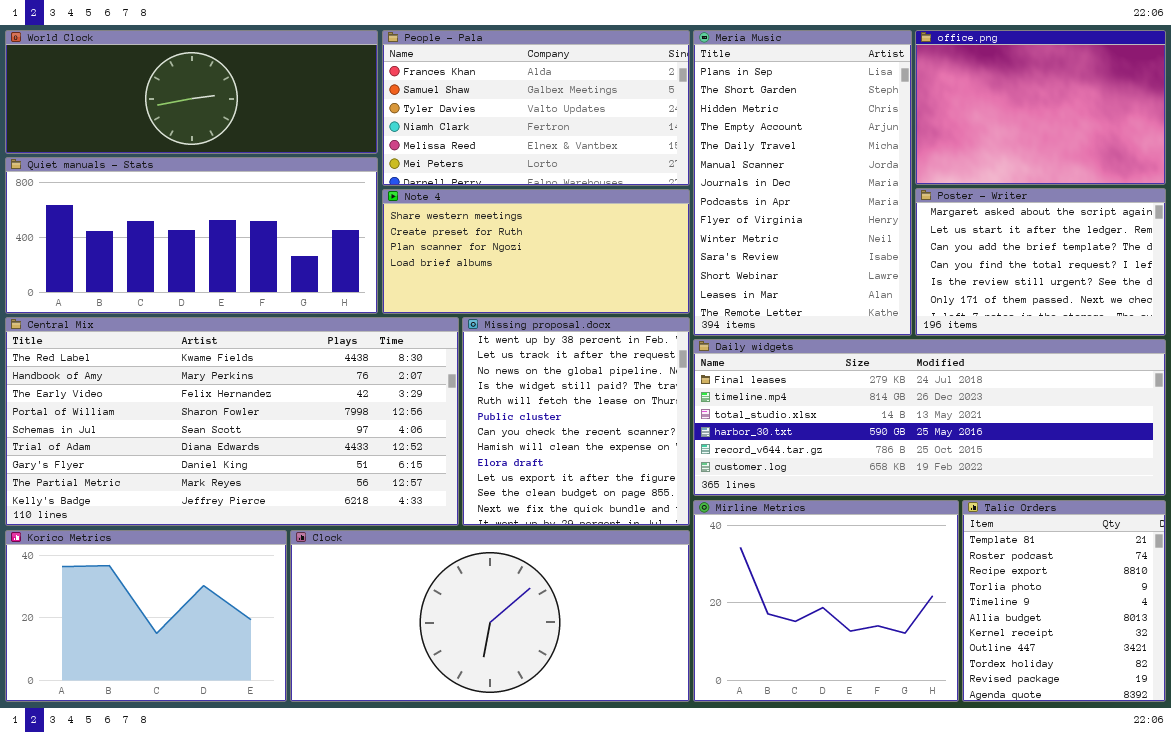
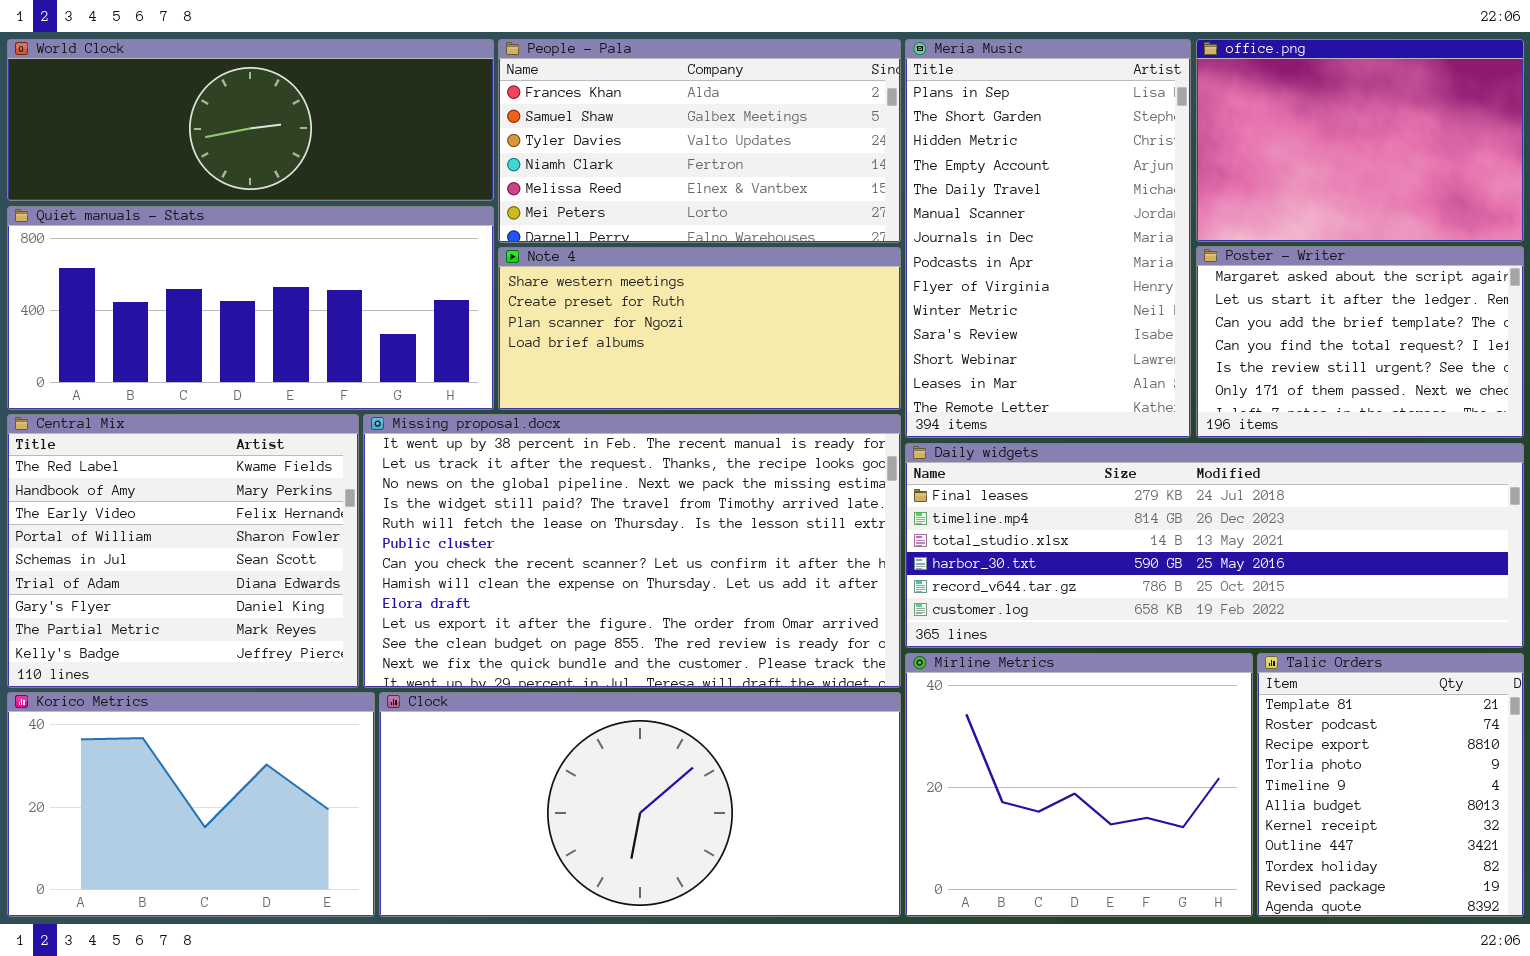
Central Mix: [5,317,459,526] -> [7,414,359,688], resized
Missing proposal.docx: [462,317,690,526] -> [363,414,901,688], resized

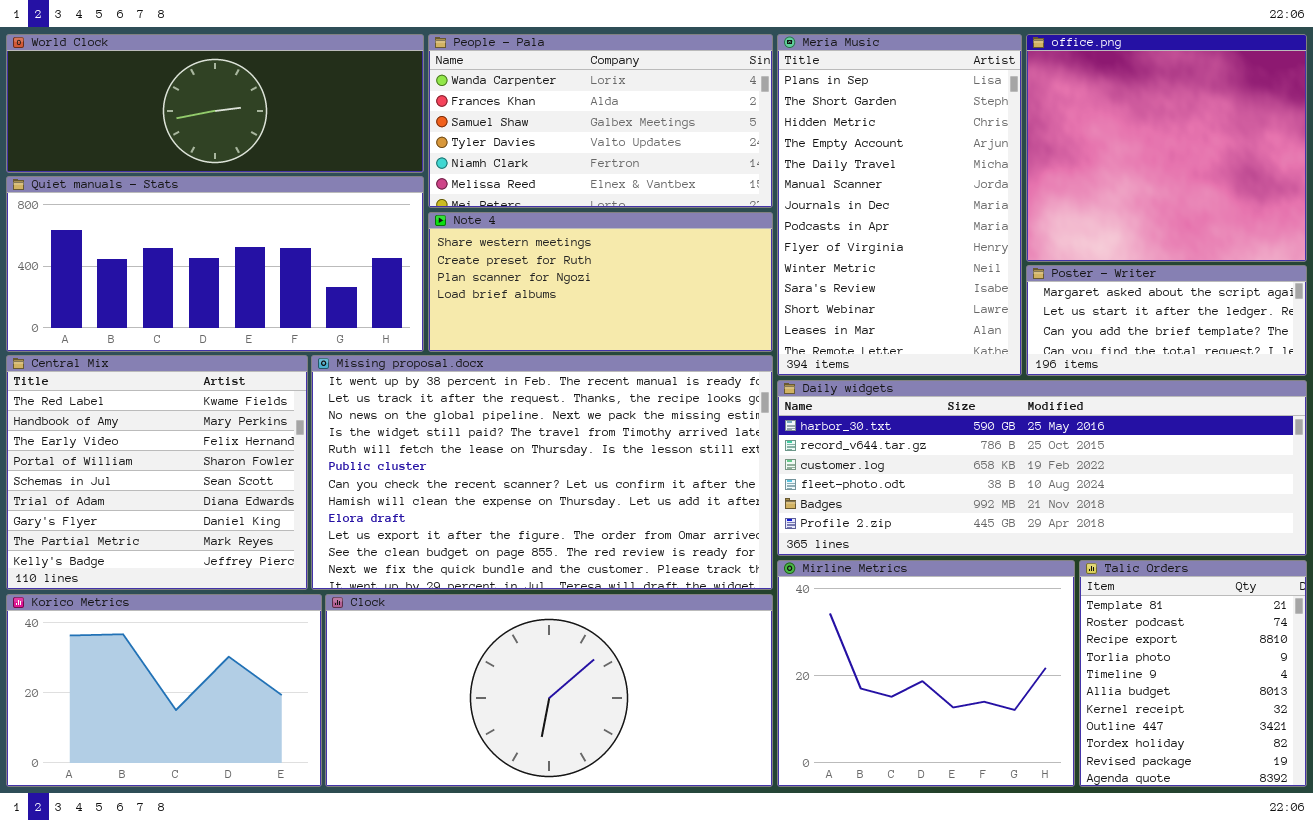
People - Pala: [498,39,901,243] -> [428,34,773,208], scrolled up 1 row
office.png: [1196,39,1524,242] -> [1026,34,1307,262], resized
Poster - Writer: [1196,246,1524,438] -> [1026,265,1307,376], resized
Daily widgets: [905,443,1524,648] -> [777,380,1307,556], scrolled down 3 rows

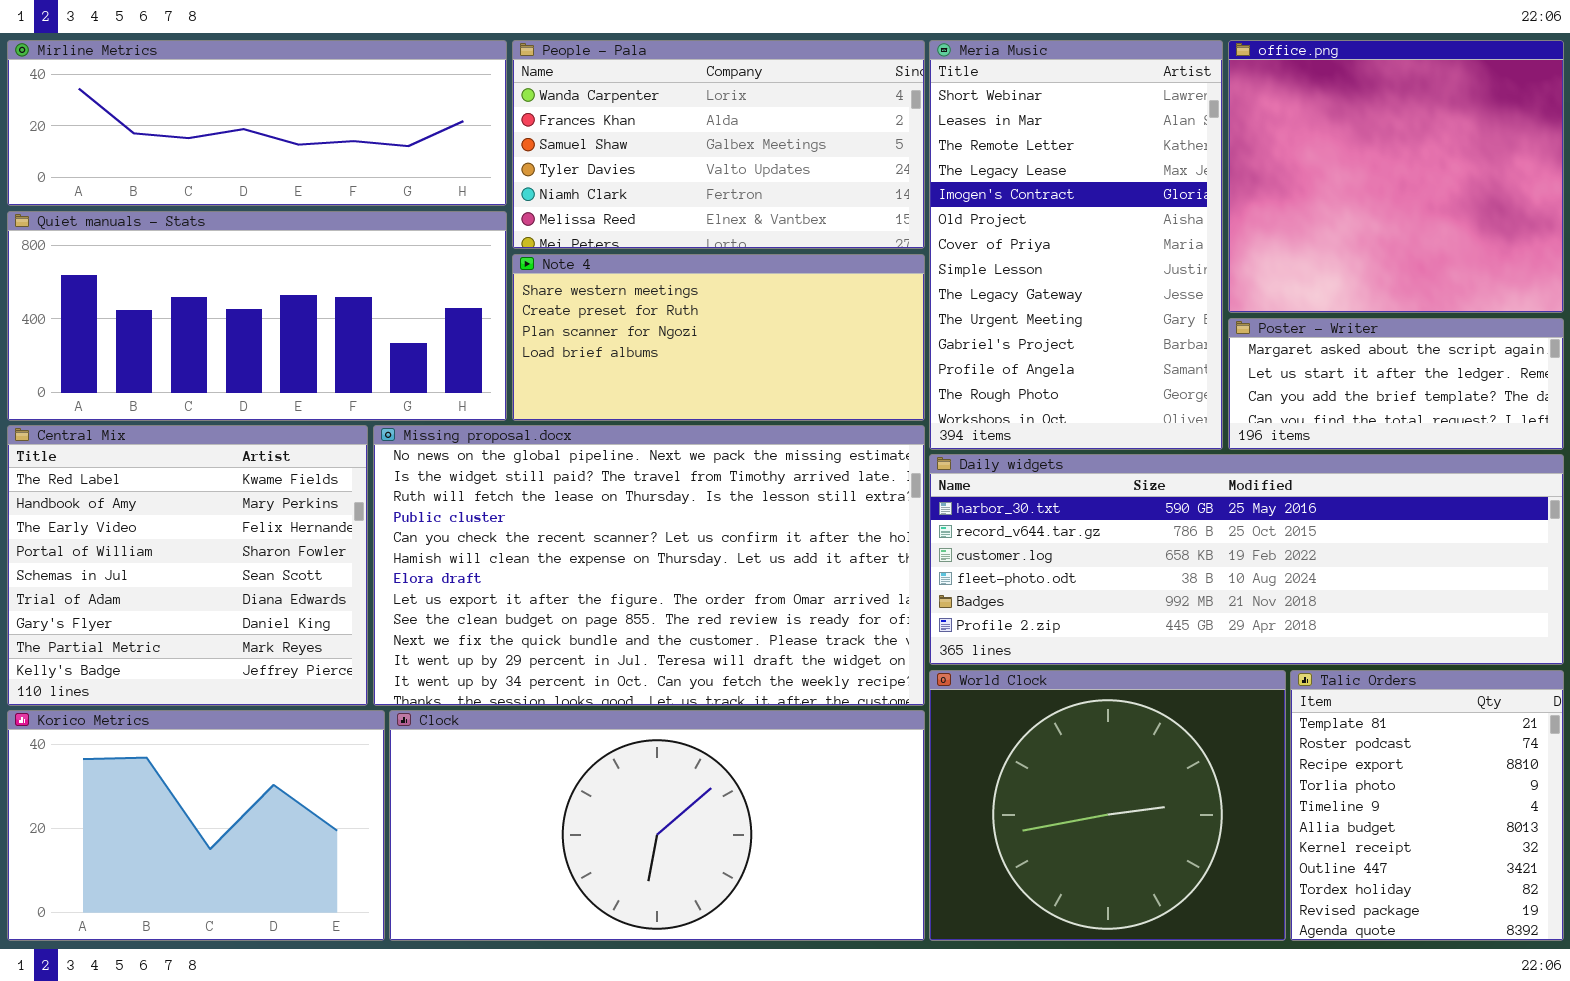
World Clock: [6,34,424,173] -> [929,670,1286,941], moved, resized
Meria Music: [777,34,1022,376] -> [929,40,1223,450], scrolled down 11 rows
Missing proposal.docx: [311,355,773,590] -> [373,425,925,706], scrolled down 2 rows
Mirline Metrics: [777,560,1075,787] -> [7,40,507,206], moved, resized

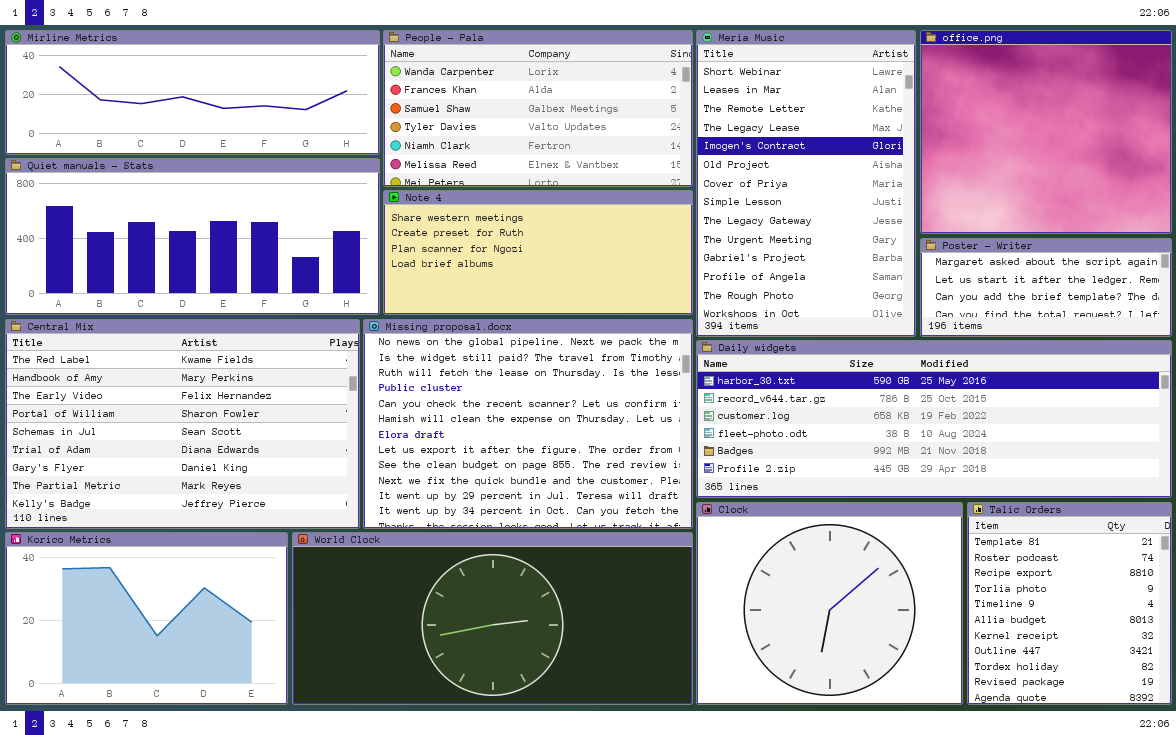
Central Mix: [7,425,368,706] -> [5,319,360,529], resized
Missing proposal.docx: [373,425,925,706] -> [363,319,693,529], resized
World Clock: [929,670,1286,941] -> [292,532,693,705], moved, resized
Clock: [389,710,925,941] -> [696,502,963,705], moved, resized

